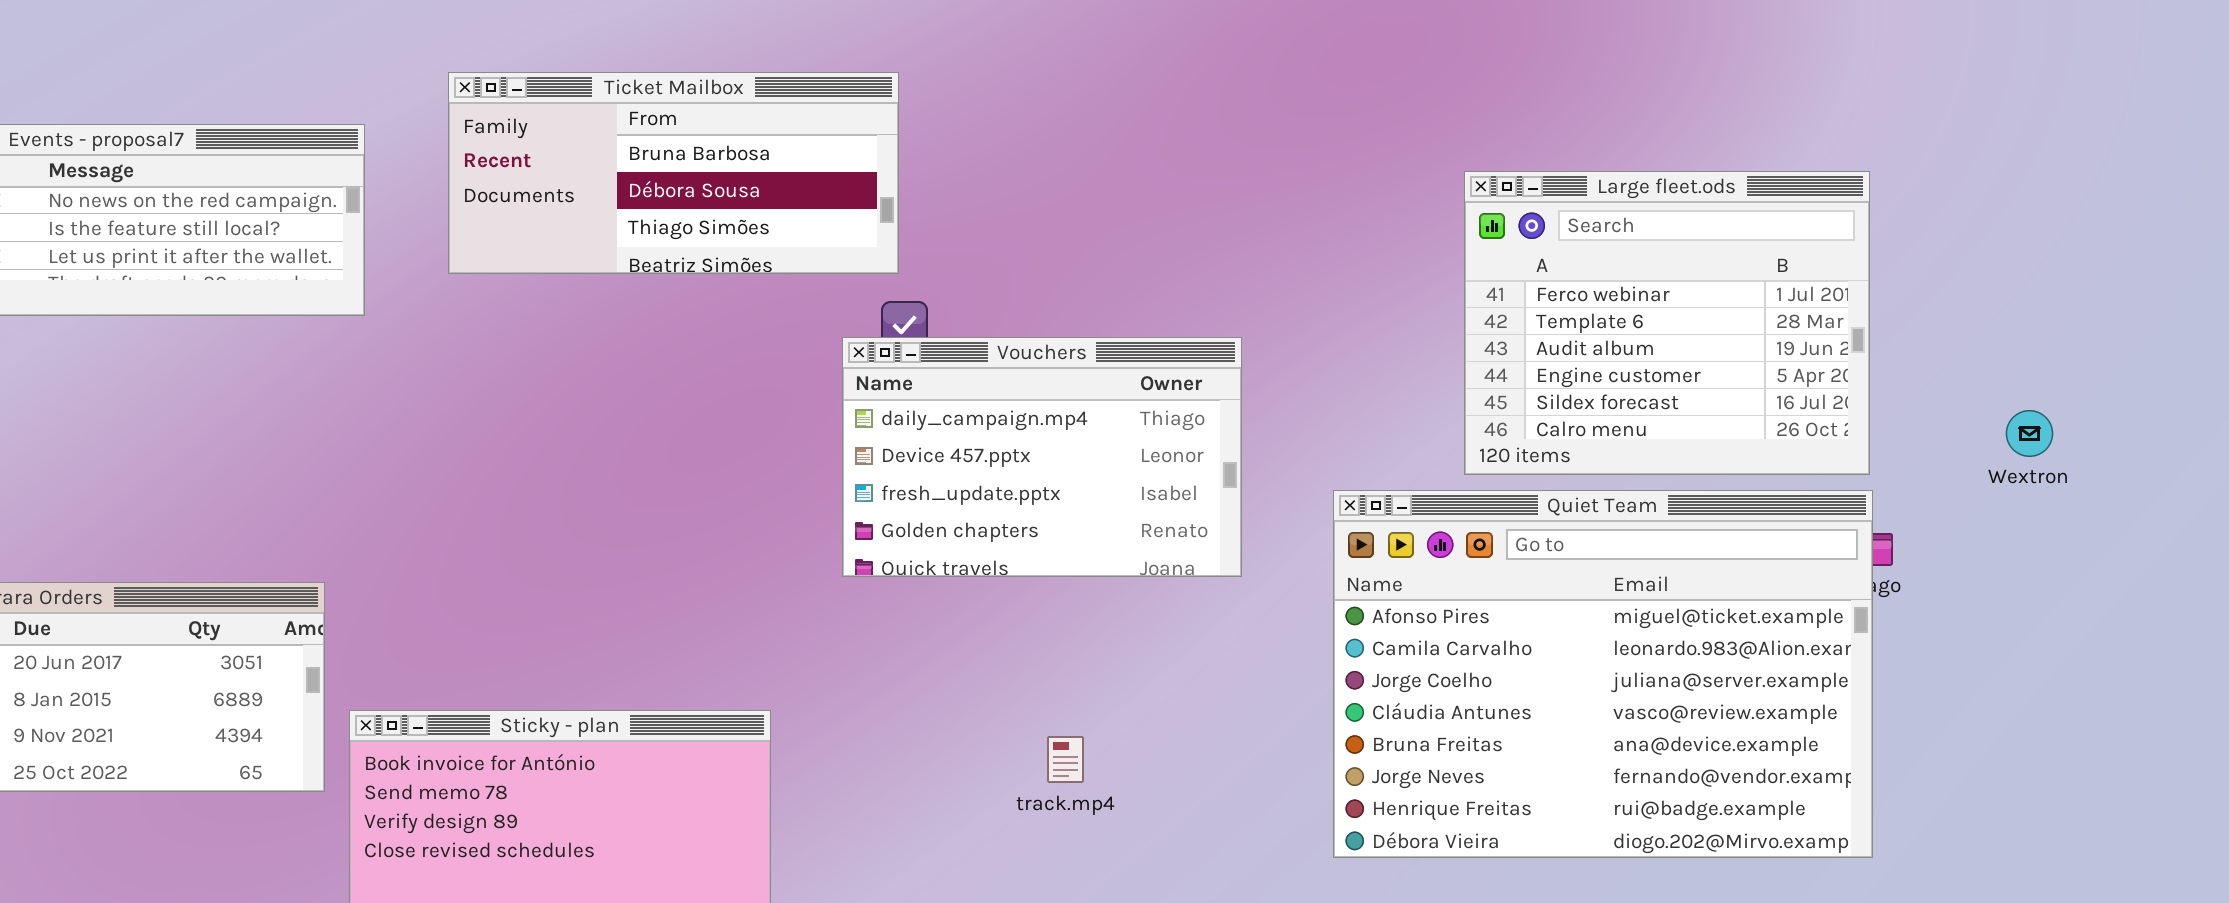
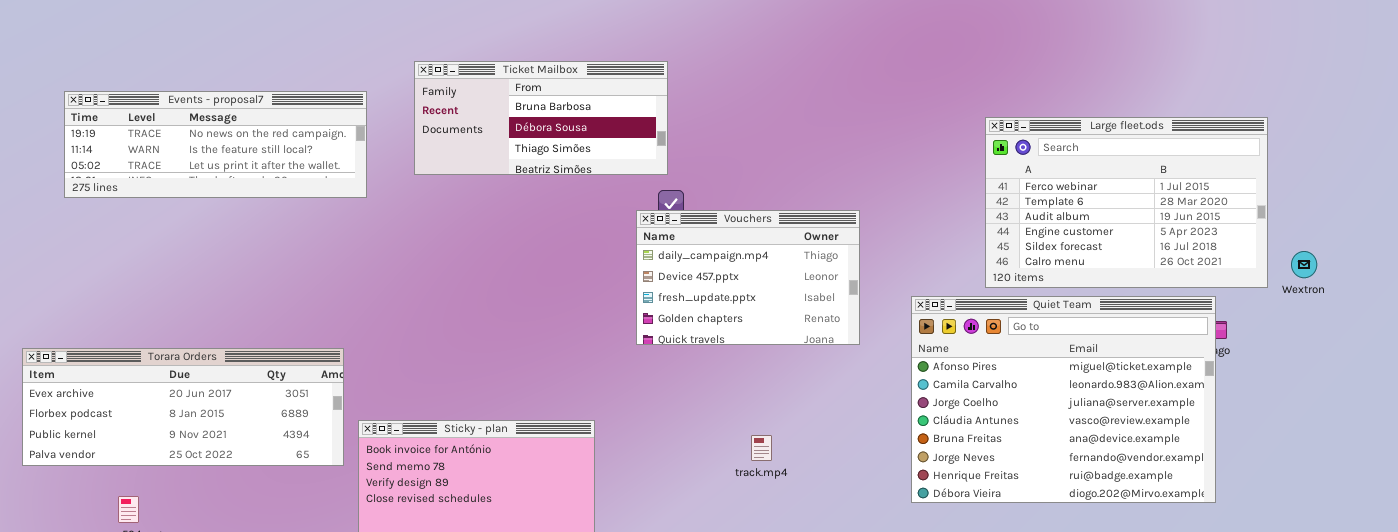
Large fleet.ods: [1464,171,1870,475] -> [985,117,1268,288], resized

